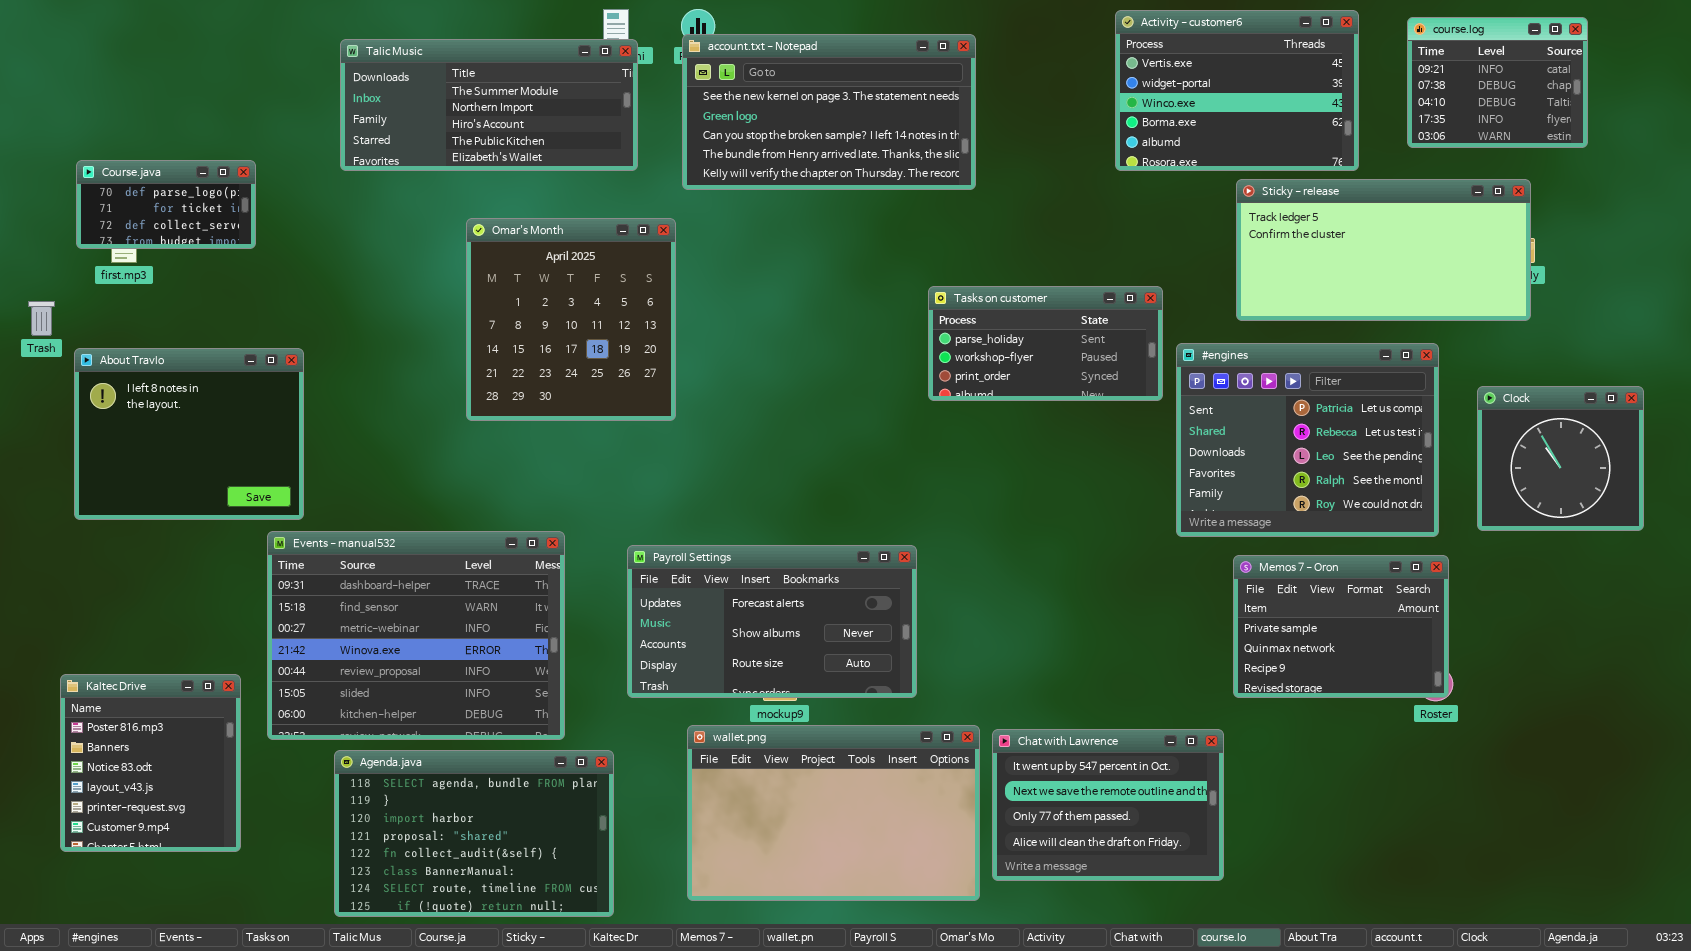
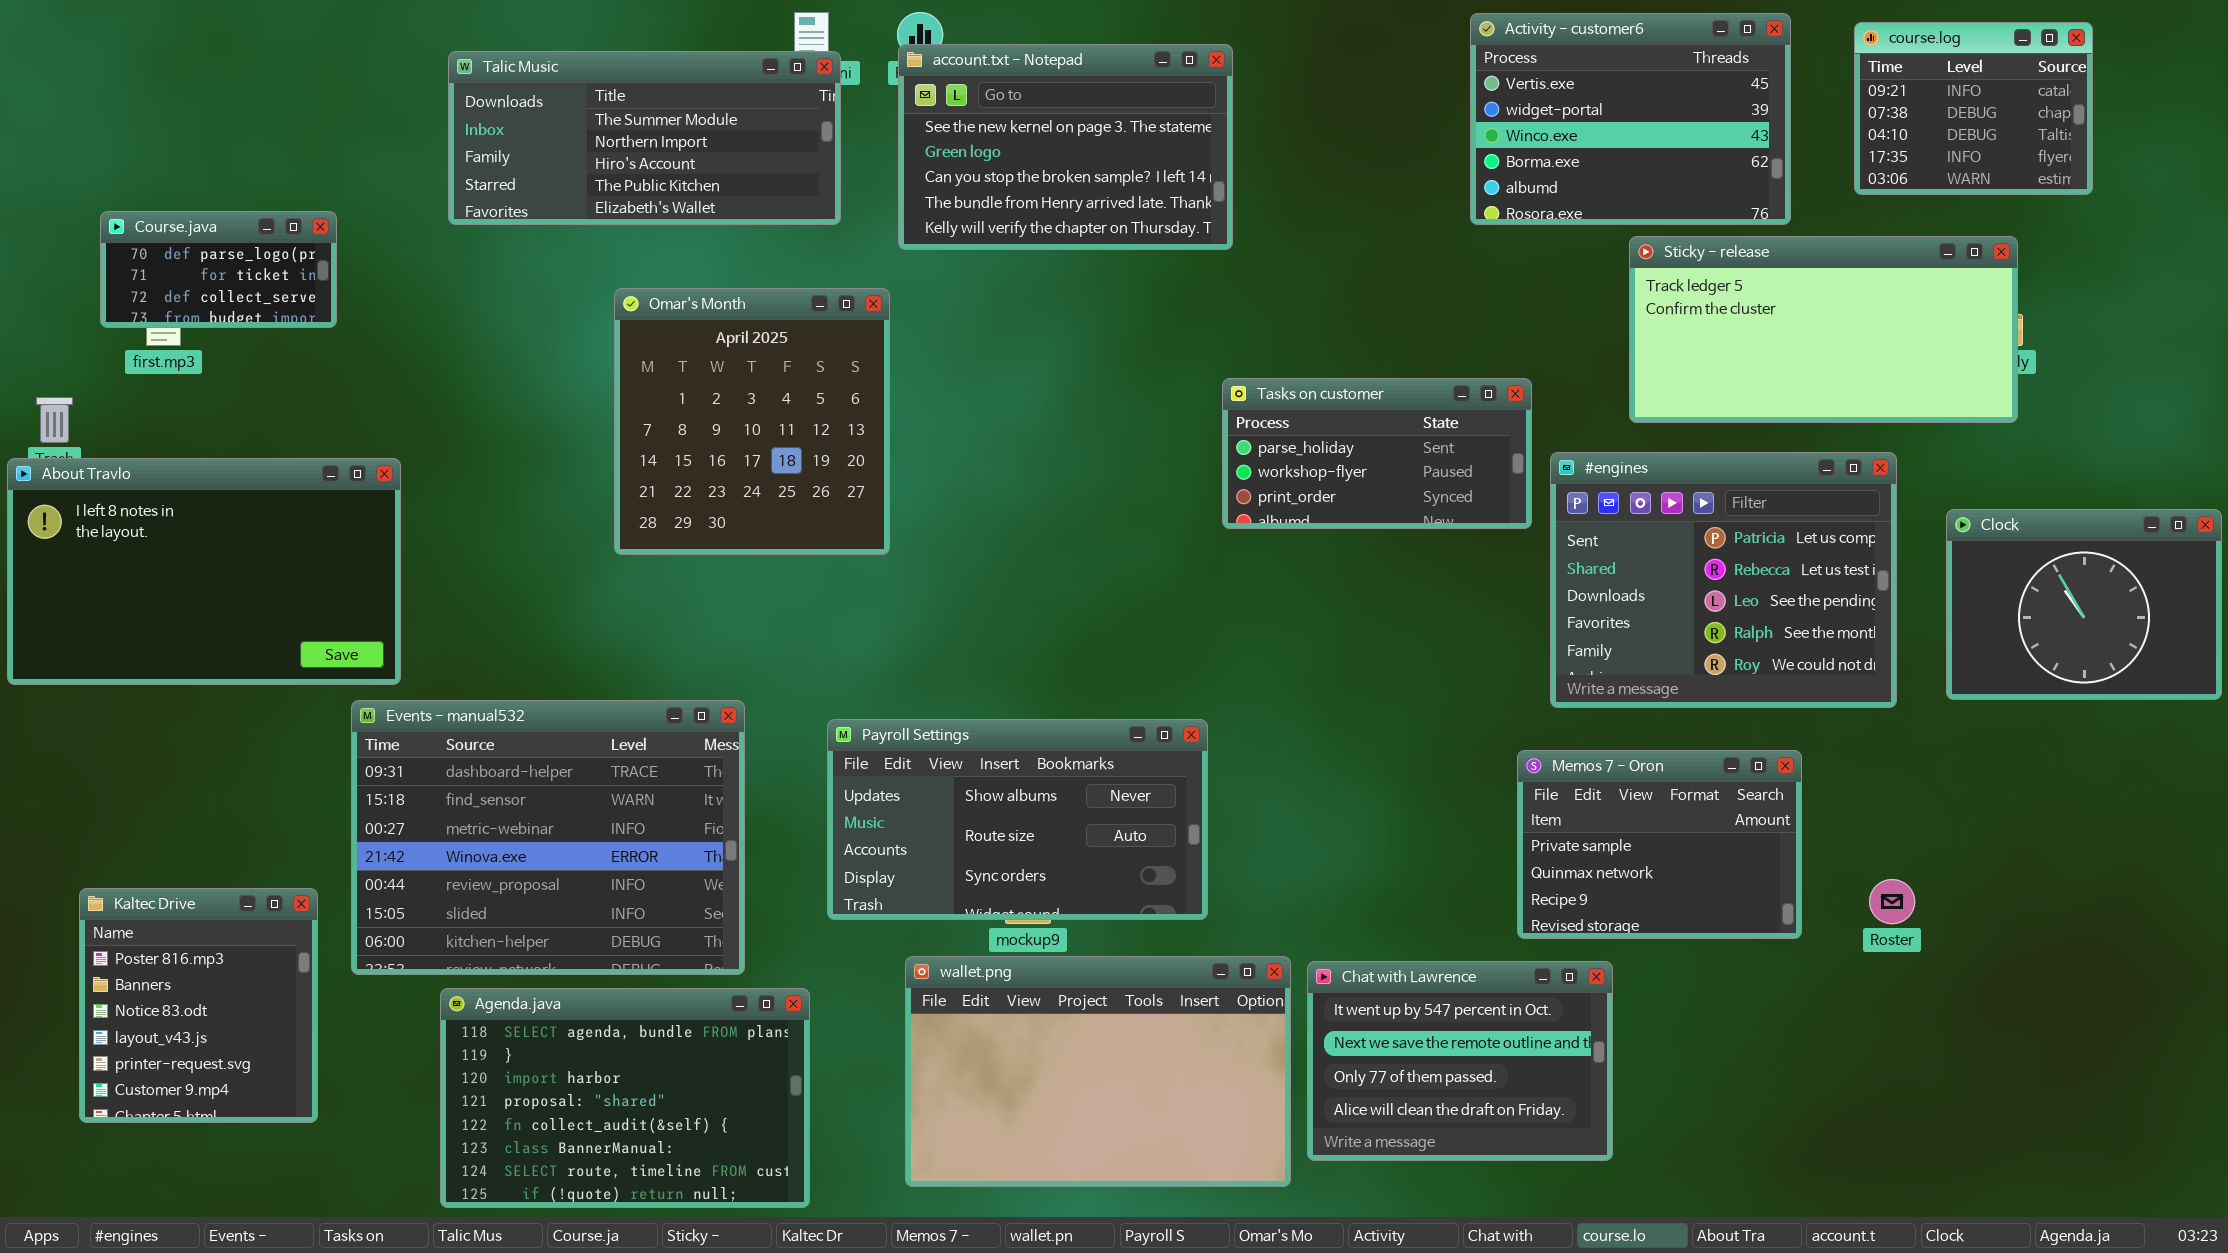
account.txt - Notepad: [682,34,976,190] -> [898,44,1233,250], resized
About Travlo: [74,348,304,520] -> [7,458,401,685], resized
Clock: [1477,386,1644,531] -> [1946,509,2222,700], resized
Payroll Settings: [627,545,917,698] -> [827,719,1208,920], scrolled down 1 row
Memos 7 - Oron: [1233,555,1449,698] -> [1517,750,1802,939], moved

